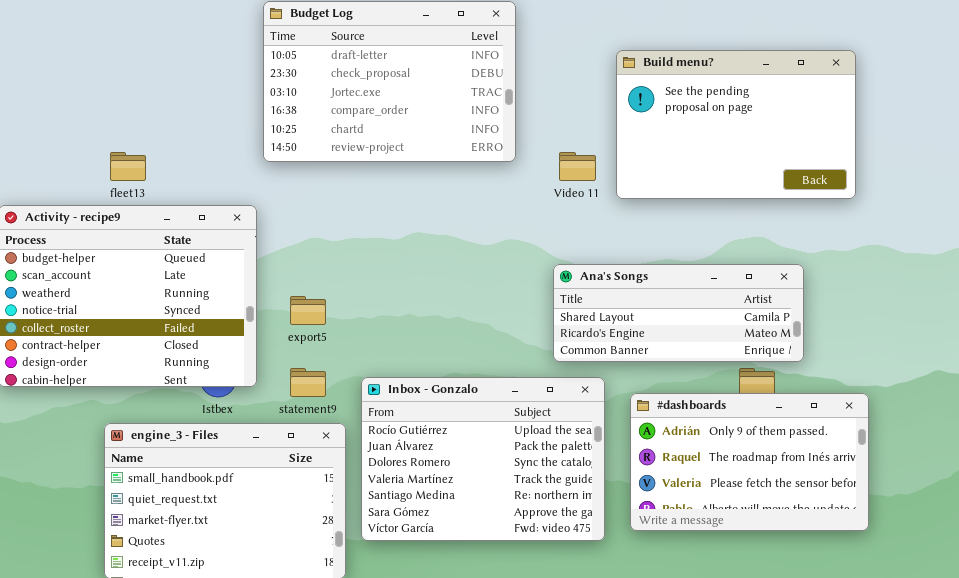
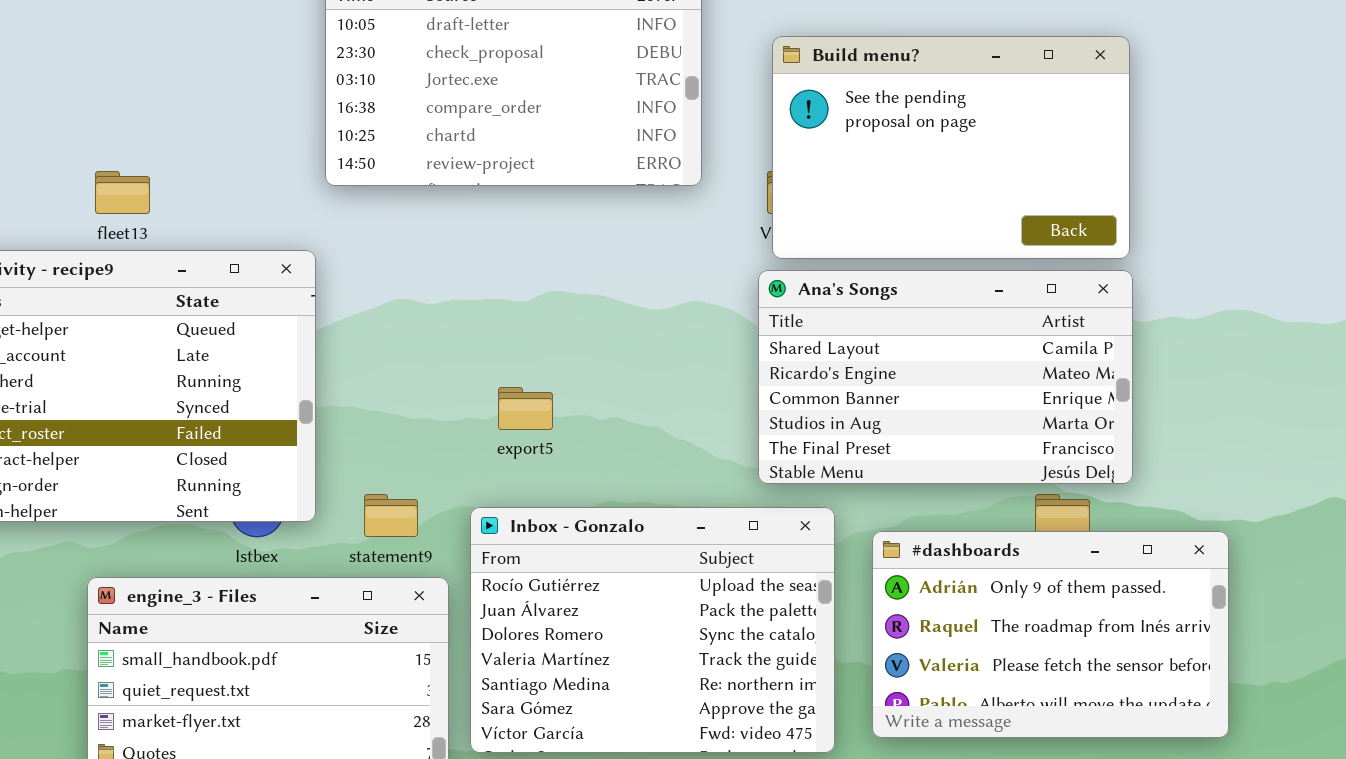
Build menu?: [616,50,856,199] -> [772,36,1130,259], moved
Ana's Songs: [553,264,804,362] -> [758,270,1133,484], resized
export5: [290,296,326,325] -> [498,387,553,430], moved

